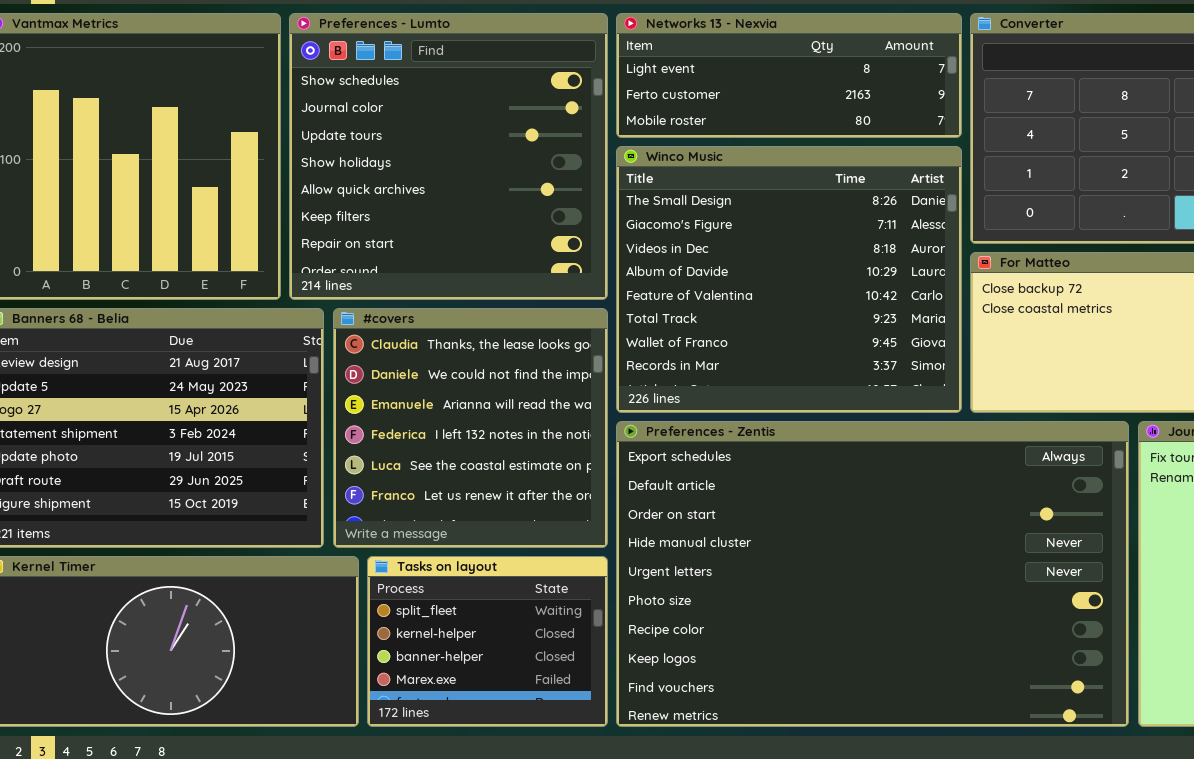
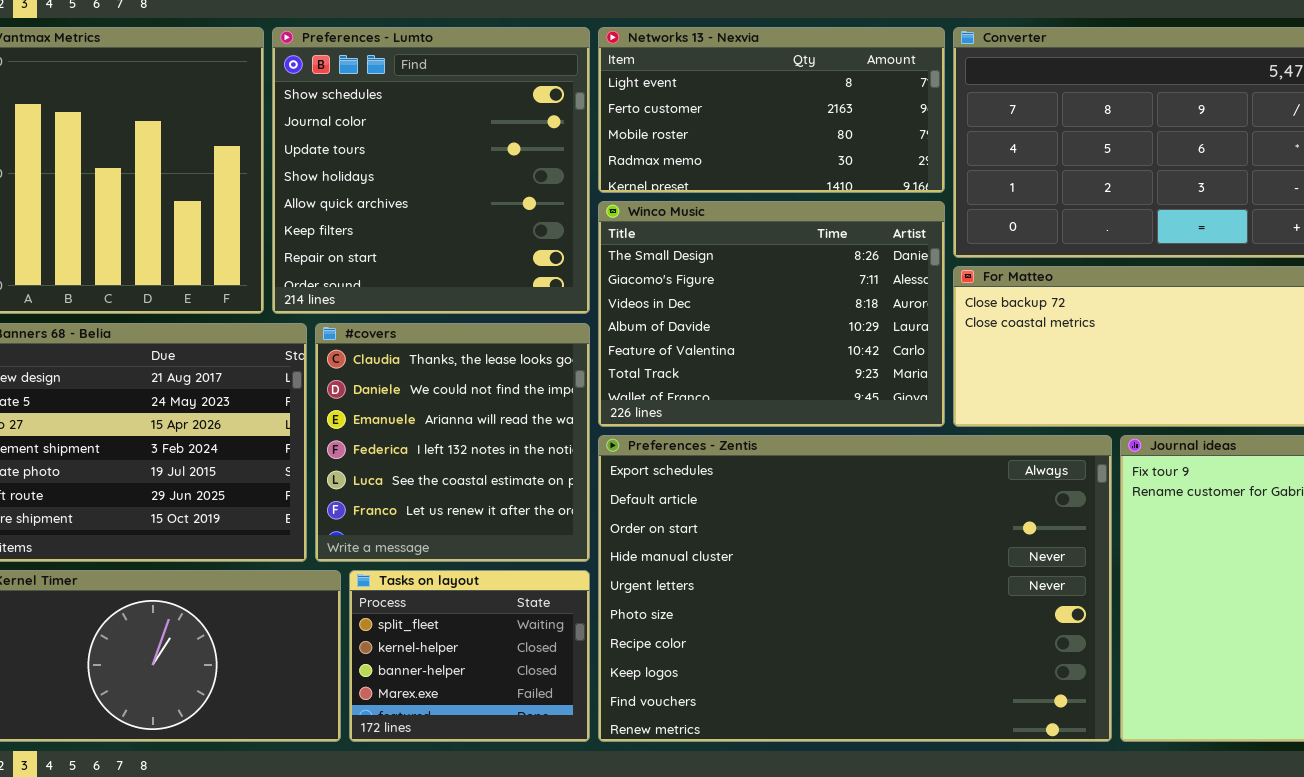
Networks 13 - Nexvia: [616,13,962,138] -> [598,27,945,193], resized
Winco Music: [616,146,962,413] -> [598,201,945,427], resized

